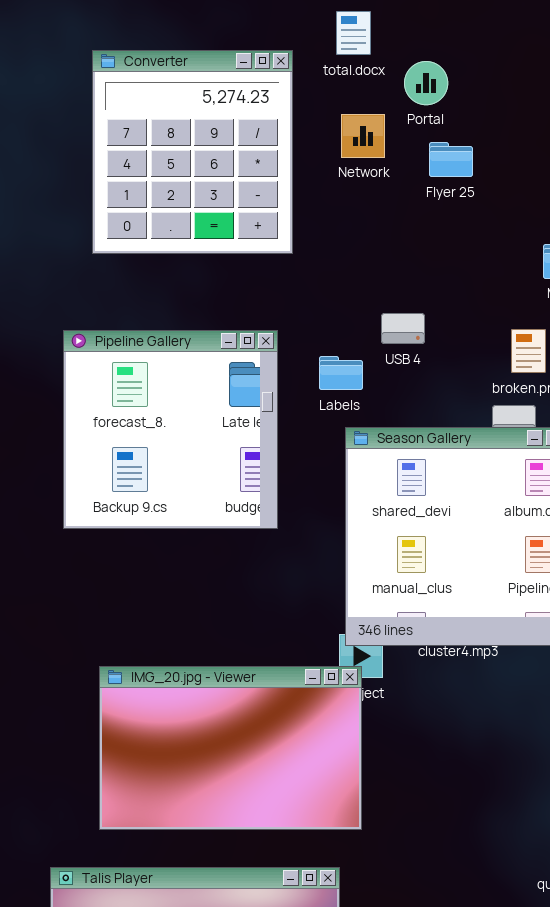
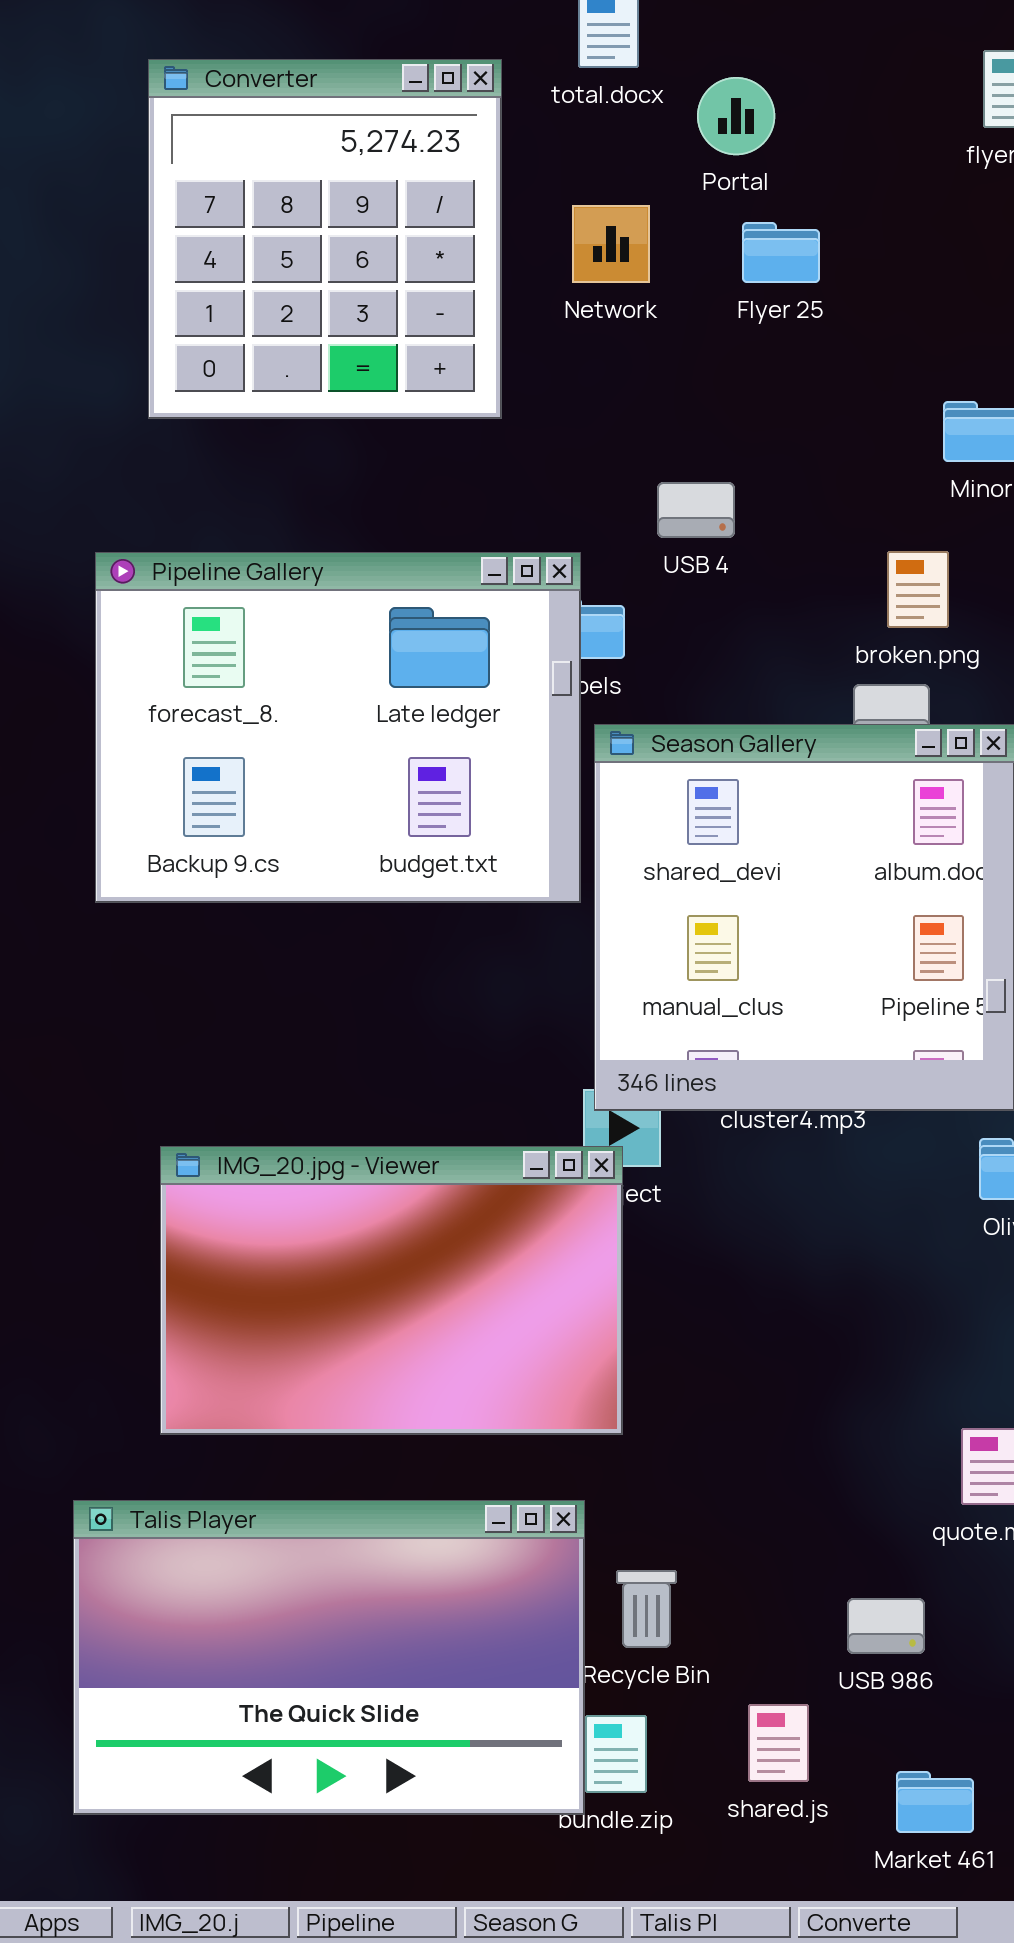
Network: [341,114,385,158] -> [572,205,650,283], moved
USB 4: [381,313,425,344] -> [657,482,735,538], moved
Pipeline Gallery: [63,330,278,529] -> [95,552,581,903], resized

